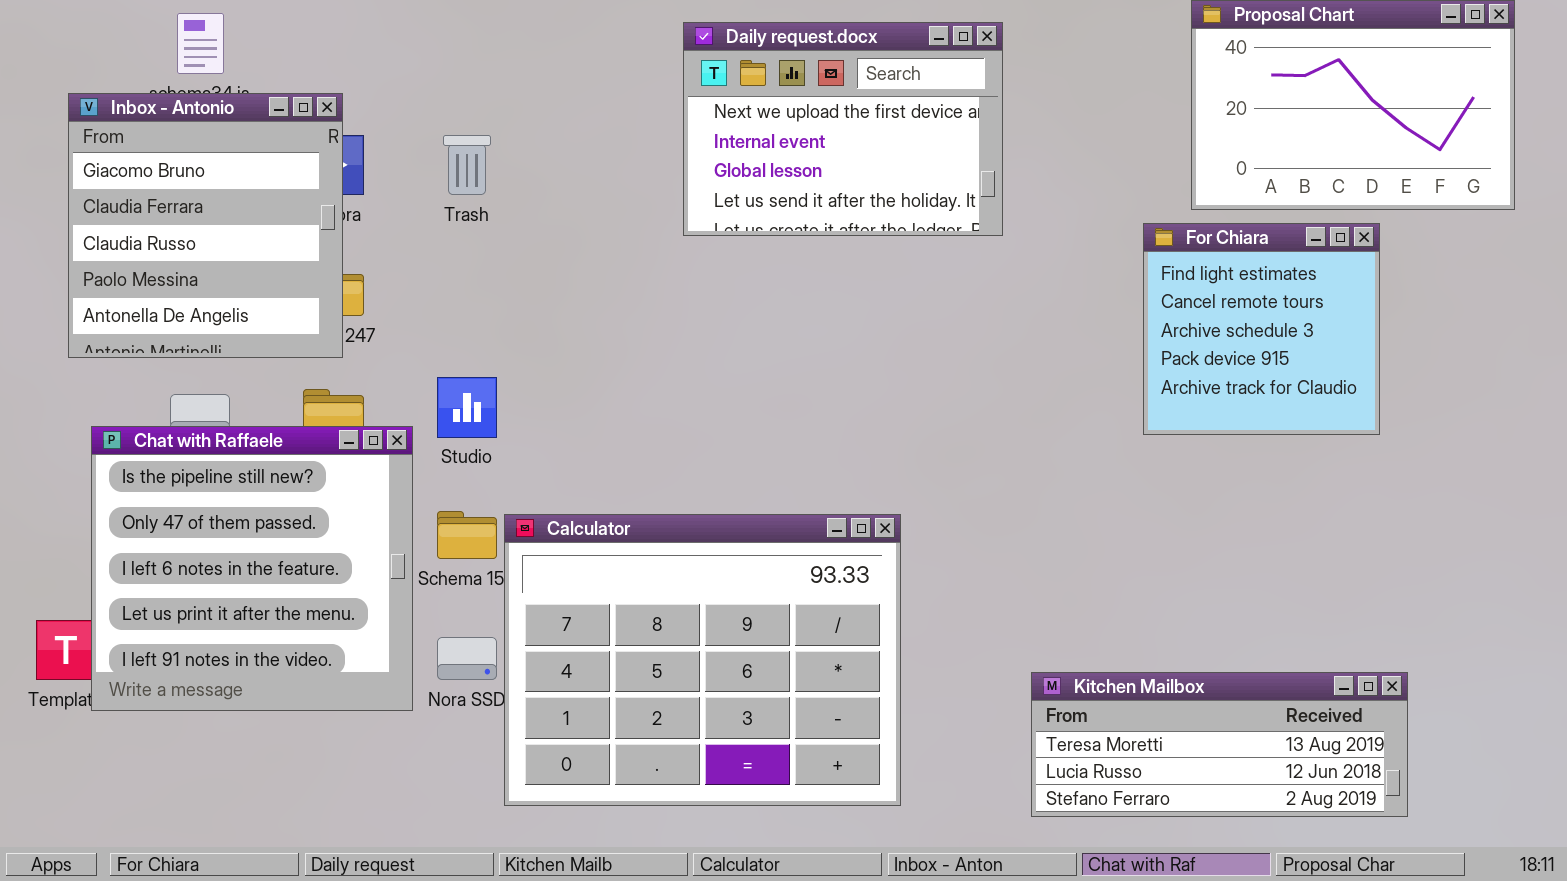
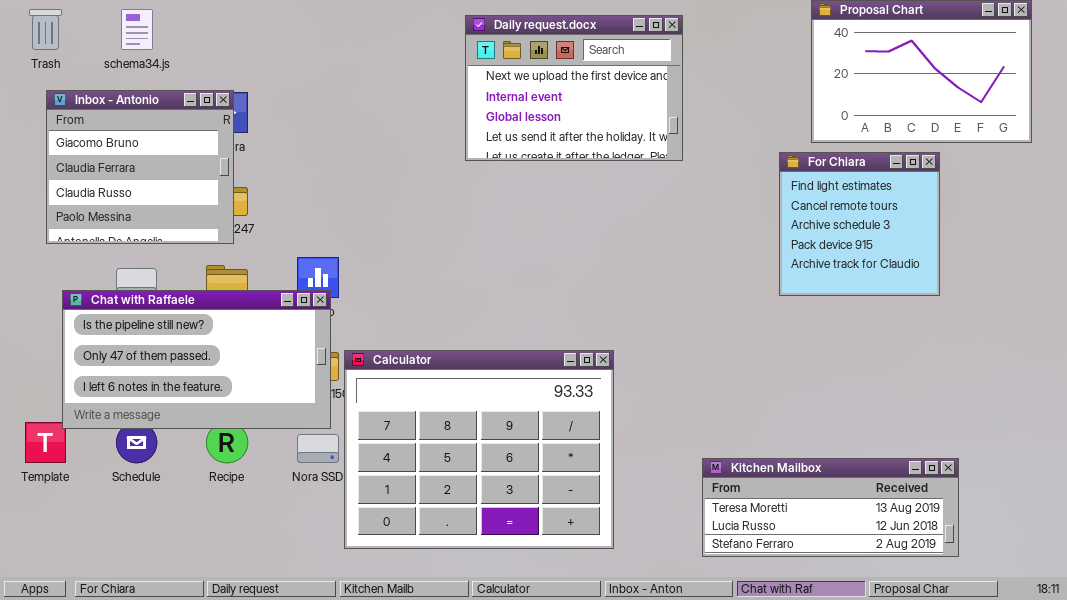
Inbox - Antonio: [68,93,343,358] -> [46,90,234,244], resized
Trash: [443,135,491,195] -> [29,9,62,50], moved
Chat with Raffaele: [91,426,413,711] -> [62,290,331,429], resized

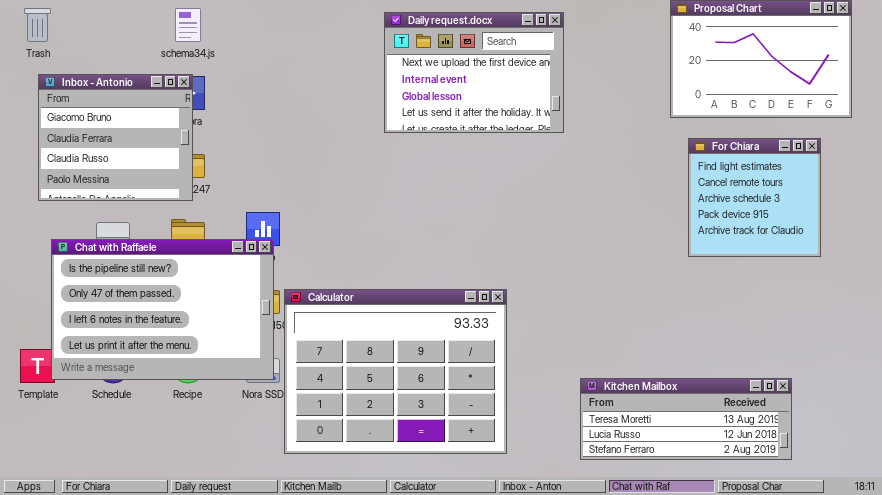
schema34.js: [121,9,153,50] -> [175,8,201,42], moved
For Chiara: [779,152,940,296] -> [688,138,821,257], moved
Chat with Raffaele: [62,290,331,429] -> [51,239,274,380], resized

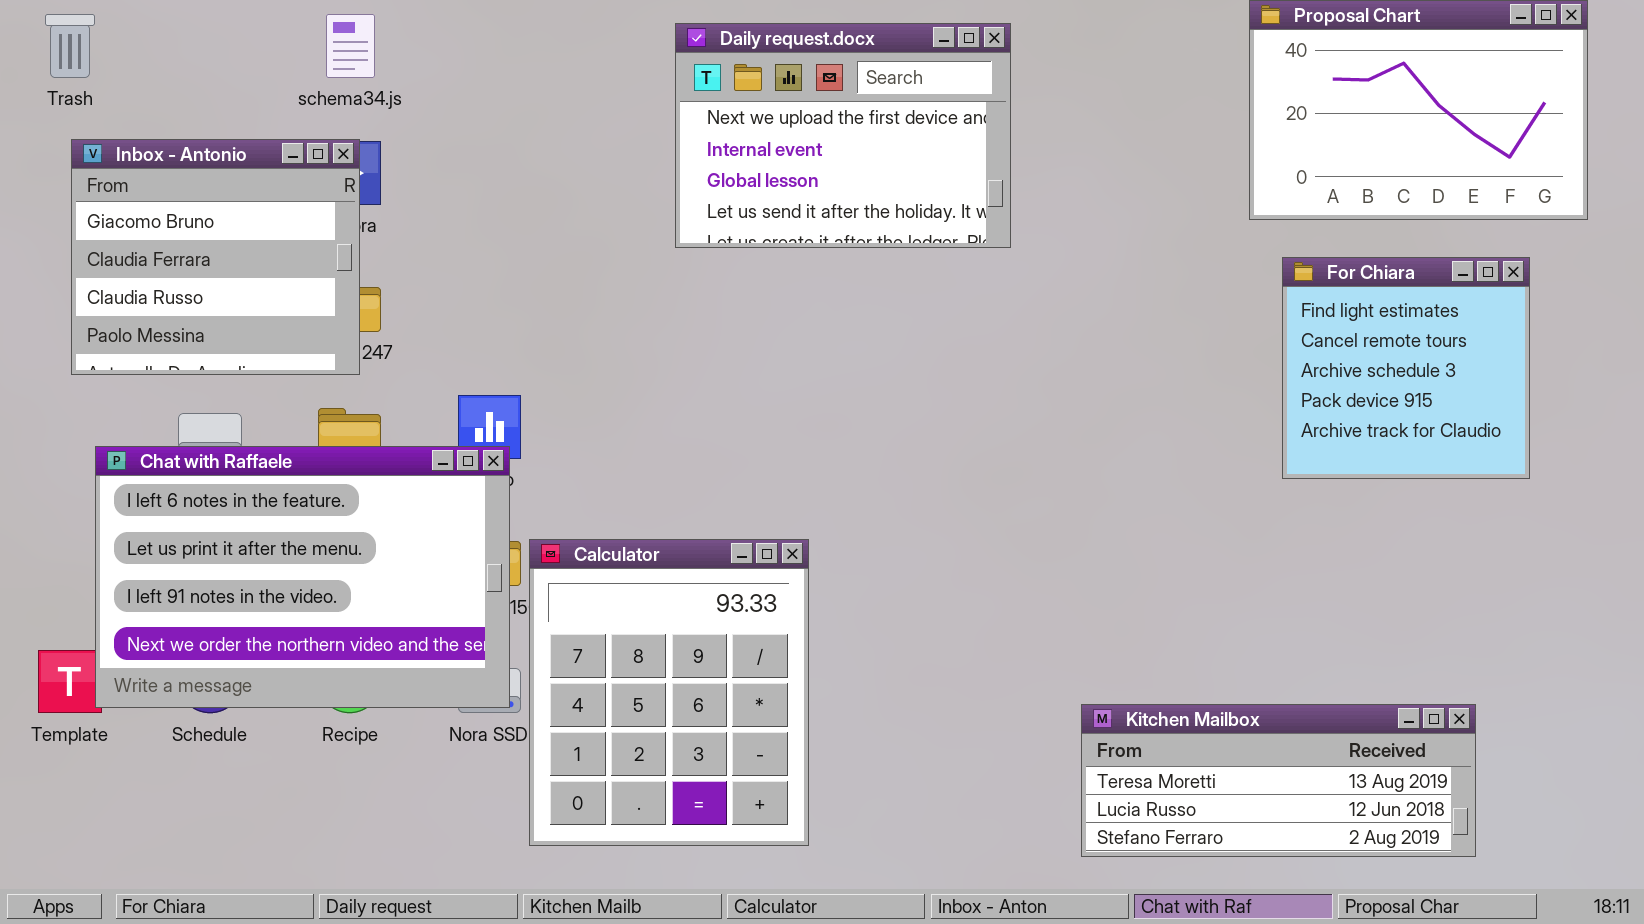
Daily request.docx: [384,12,564,133] -> [675,23,1011,248], moved
Chat with Raffaele: [51,239,274,380] -> [95,446,510,708], scrolled down 2 rows
Calculator: [284,289,507,454] -> [529,539,809,846], resized

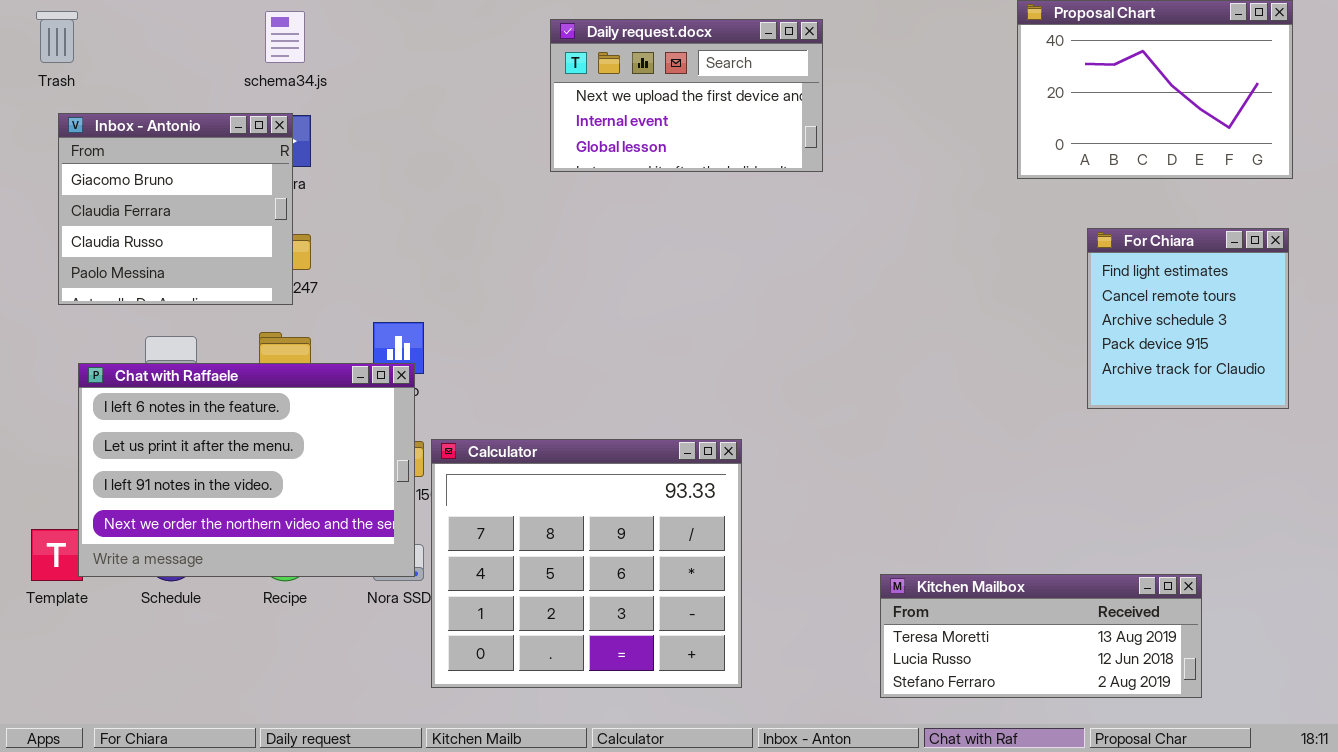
Daily request.docx: [675,23,1011,248] -> [550,19,823,172], resized
For Chiara: [1282,257,1530,479] -> [1087,228,1289,409], moved
Calculator: [529,539,809,846] -> [431,439,742,688], resized

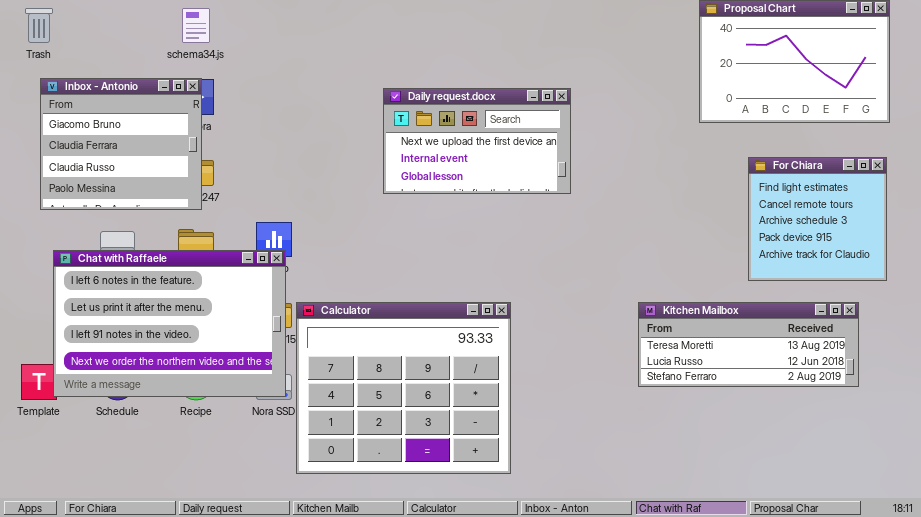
Daily request.docx: [550,19,823,172] -> [383,88,571,194], moved
Kitchen Mailbox: [880,574,1202,698] -> [638,302,859,387], moved

